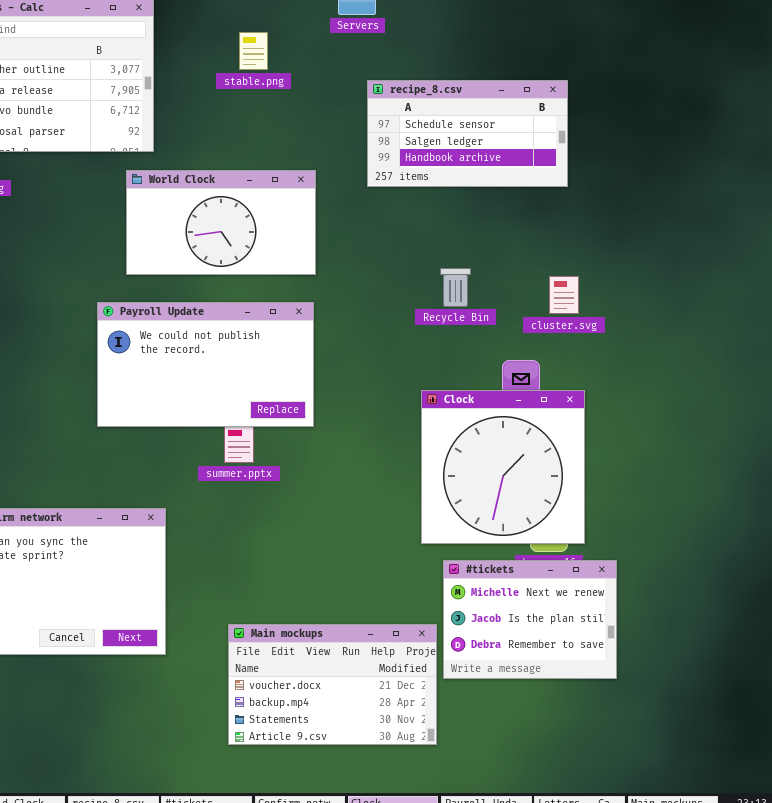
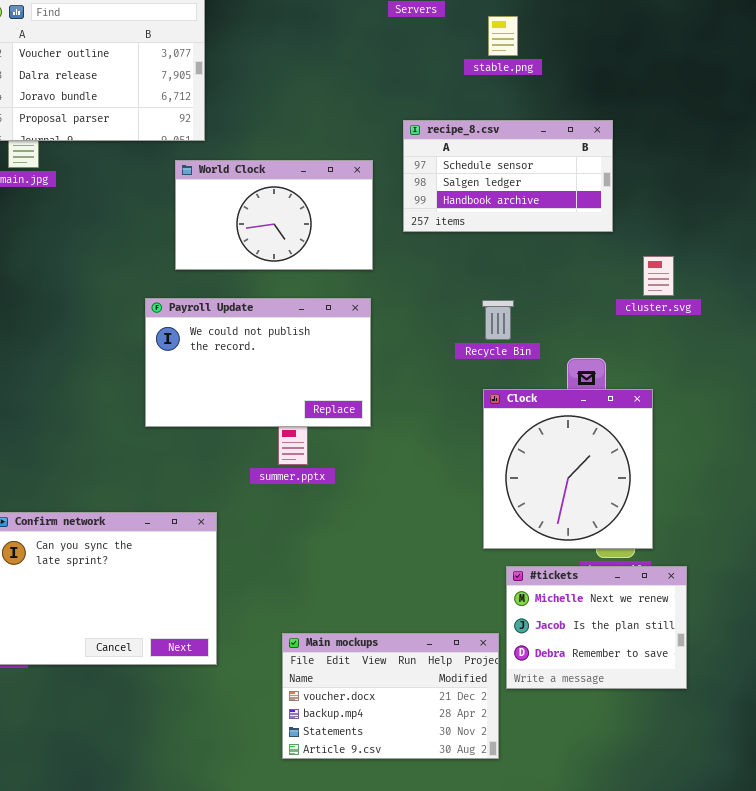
stable.png: [239,32,268,70] -> [488,16,518,56], moved
recipe_8.csv: [367,80,568,187] -> [403,120,613,232], moved
Recycle Bin: [440,268,471,307] -> [482,300,514,340], moved
cluster.svg: [549,276,579,314] -> [643,256,674,296], moved

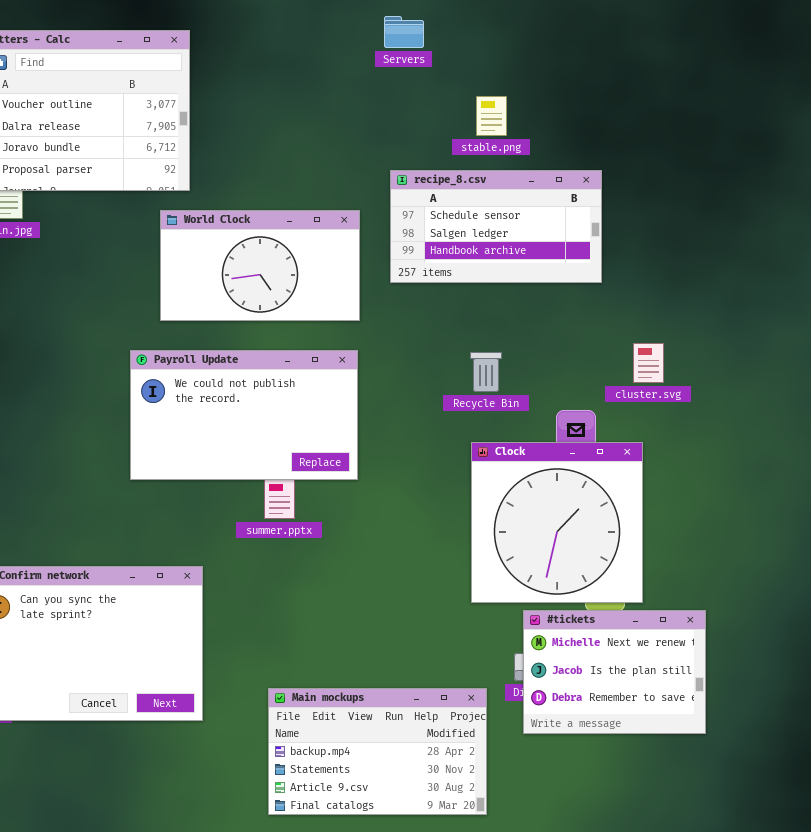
stable.png: [488,16,518,56] -> [476,96,507,136], moved
cluster.svg: [643,256,674,296] -> [633,343,664,383], moved
#tickets: [506,566,687,689] -> [523,610,706,734], moved
Main mockups: [282,633,499,759] -> [268,688,487,815], scrolled down 1 row

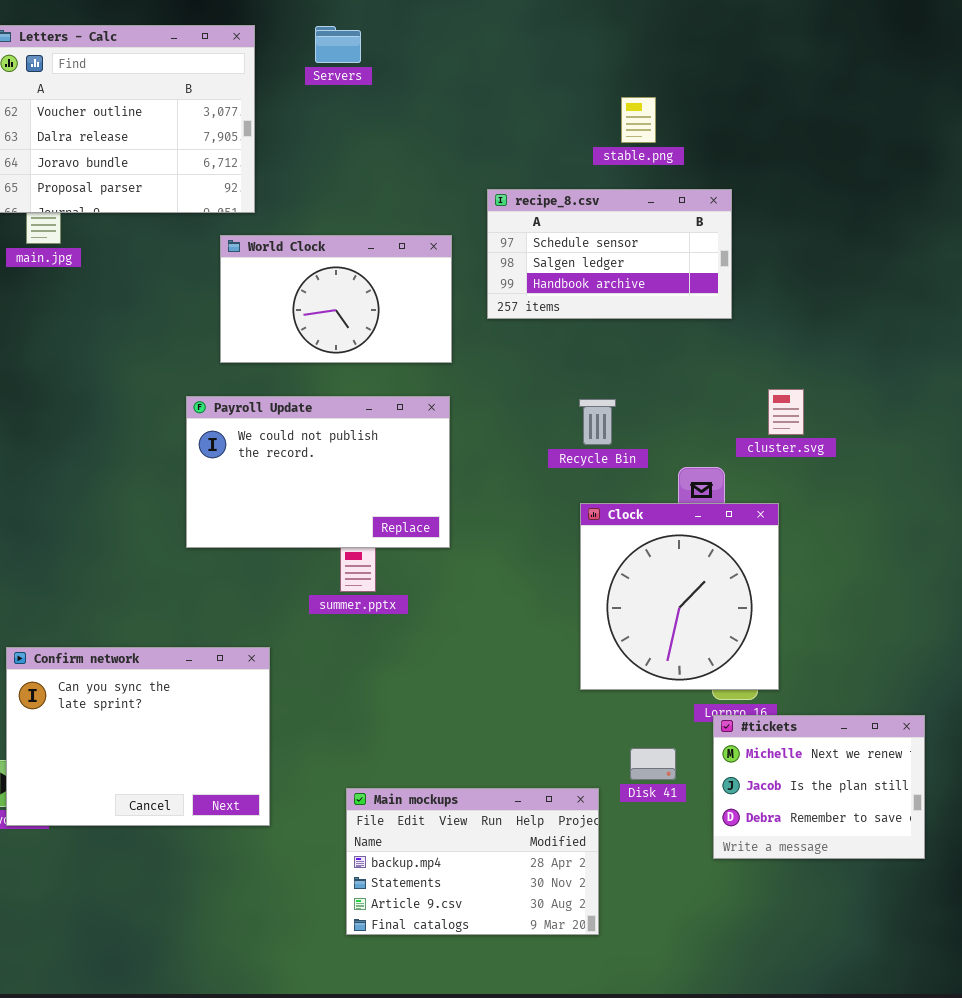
Servers: [384,16,424,48] -> [315,26,361,63], moved
stable.png: [476,96,507,136] -> [621,97,656,143], moved
#tickets: [523,610,706,734] -> [713,715,925,859], moved

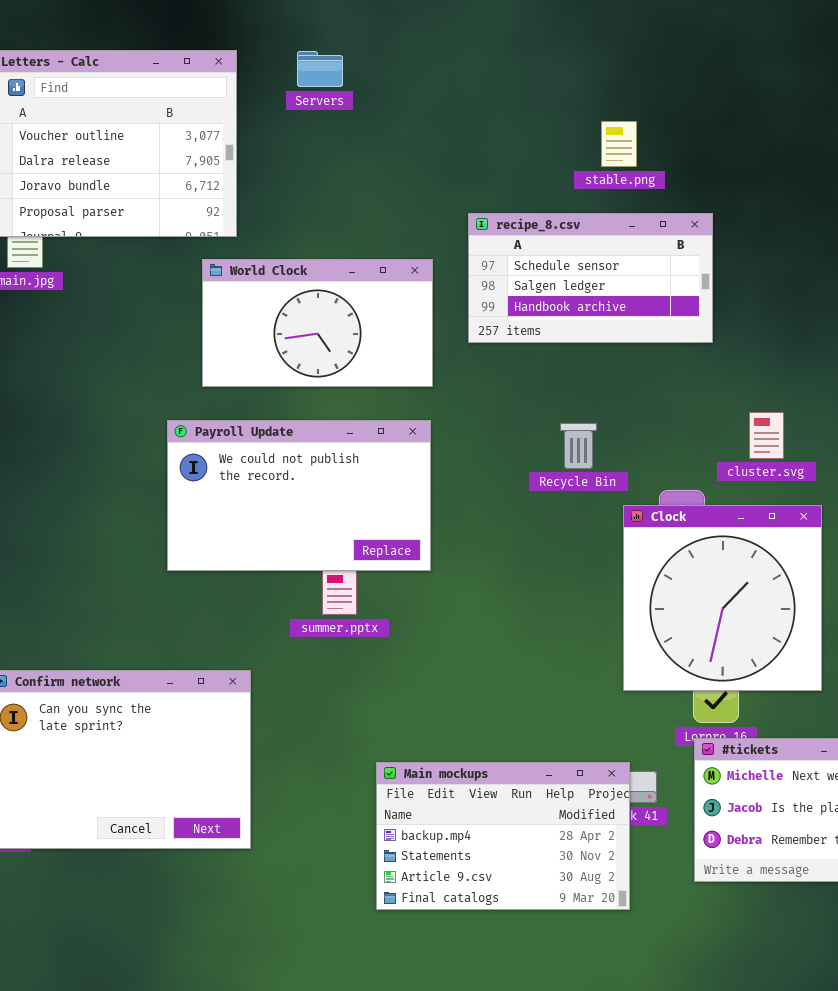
Clock: [580,503,779,690] -> [623,505,822,691], moved
Main mockups: [346,788,599,935] -> [376,762,630,910], moved

